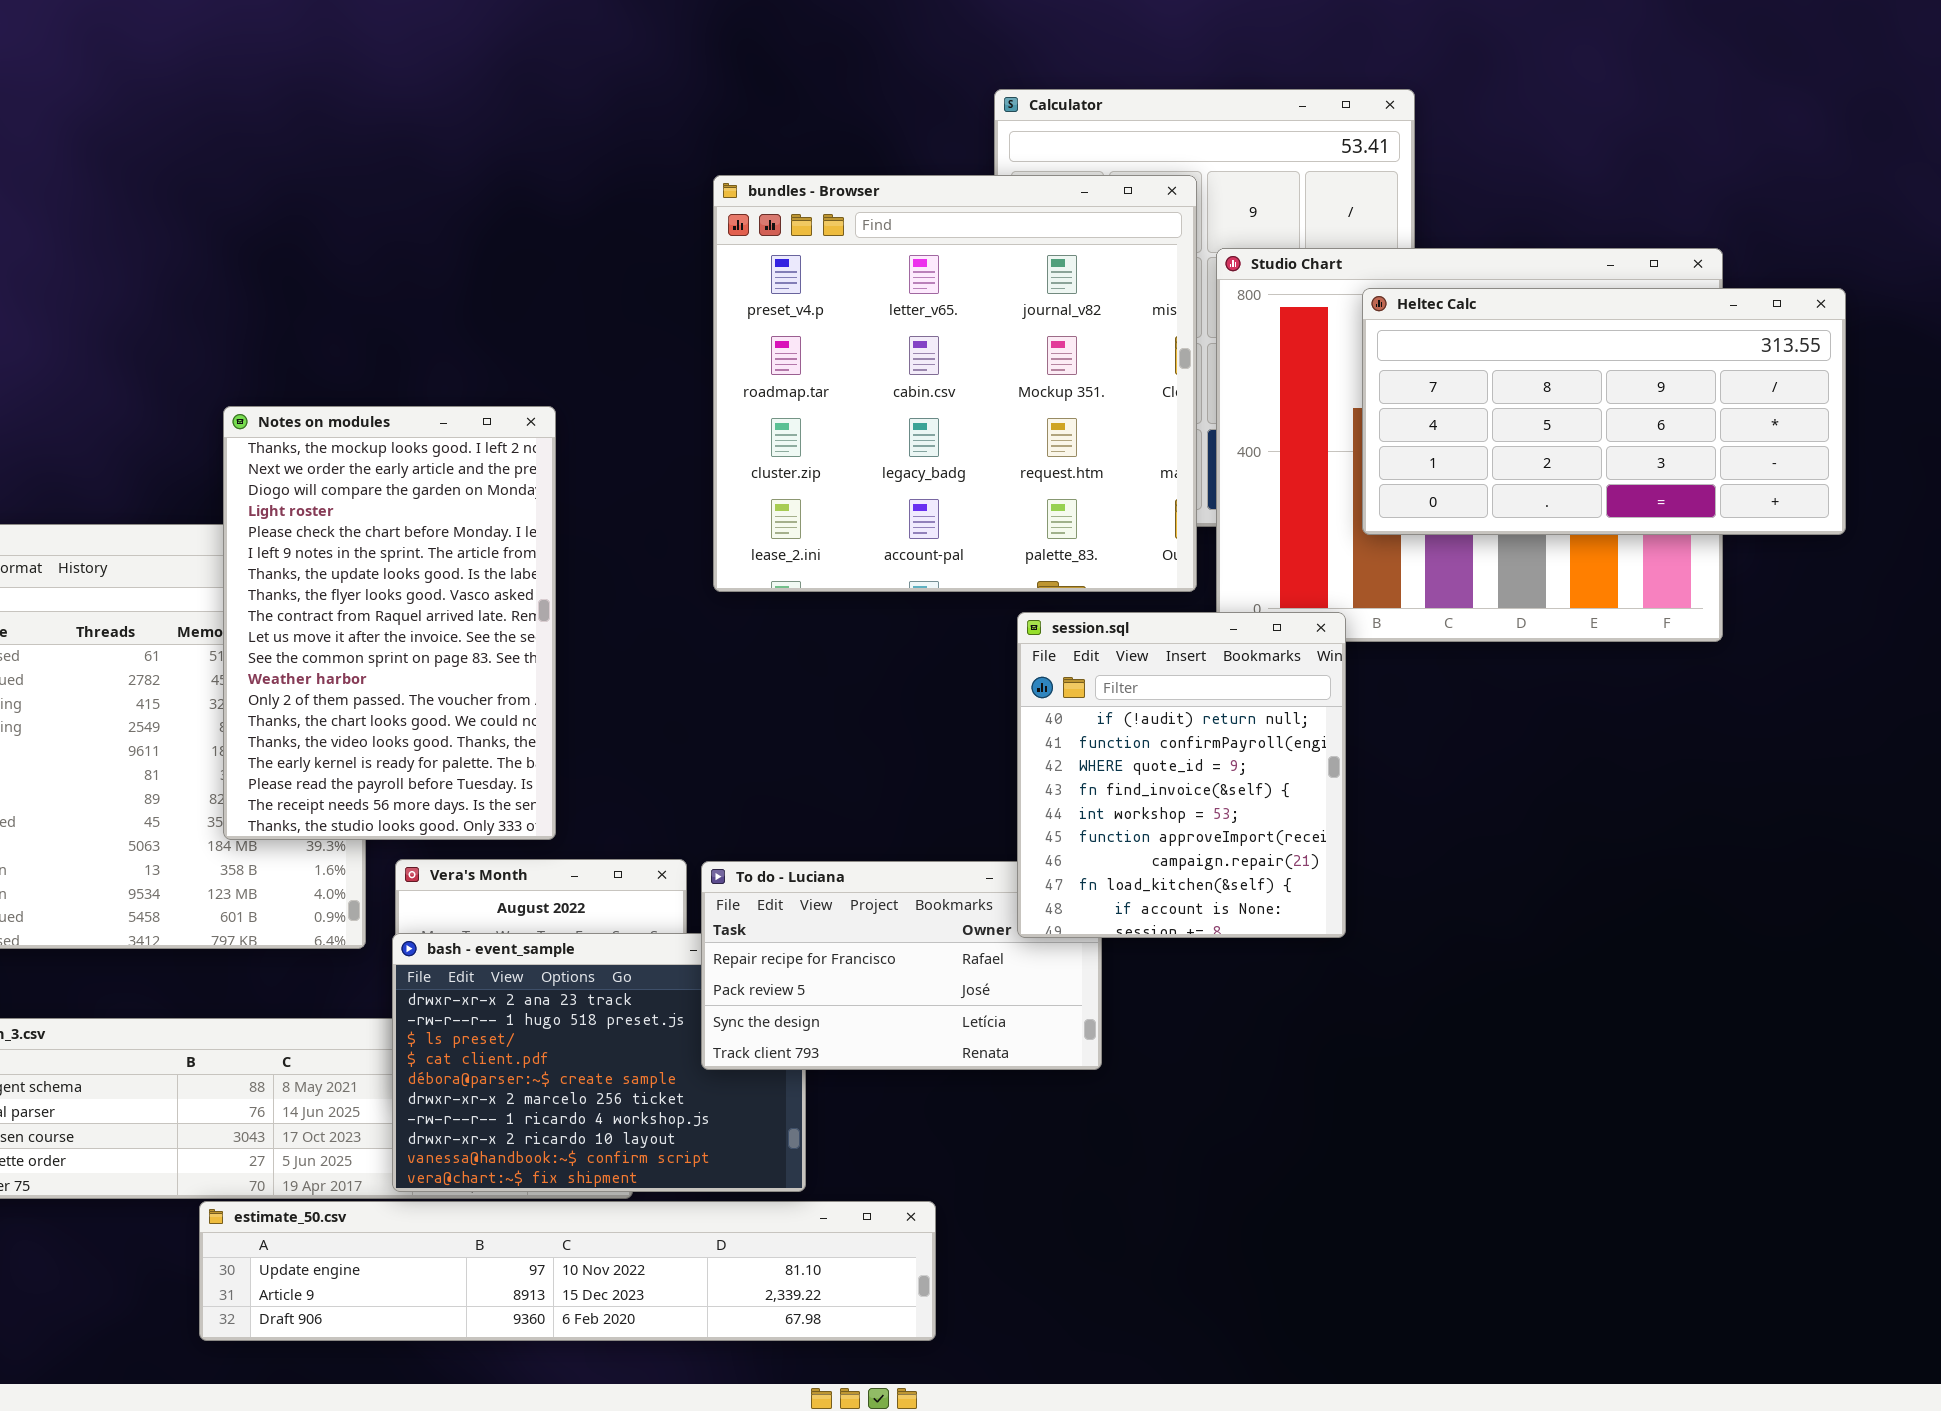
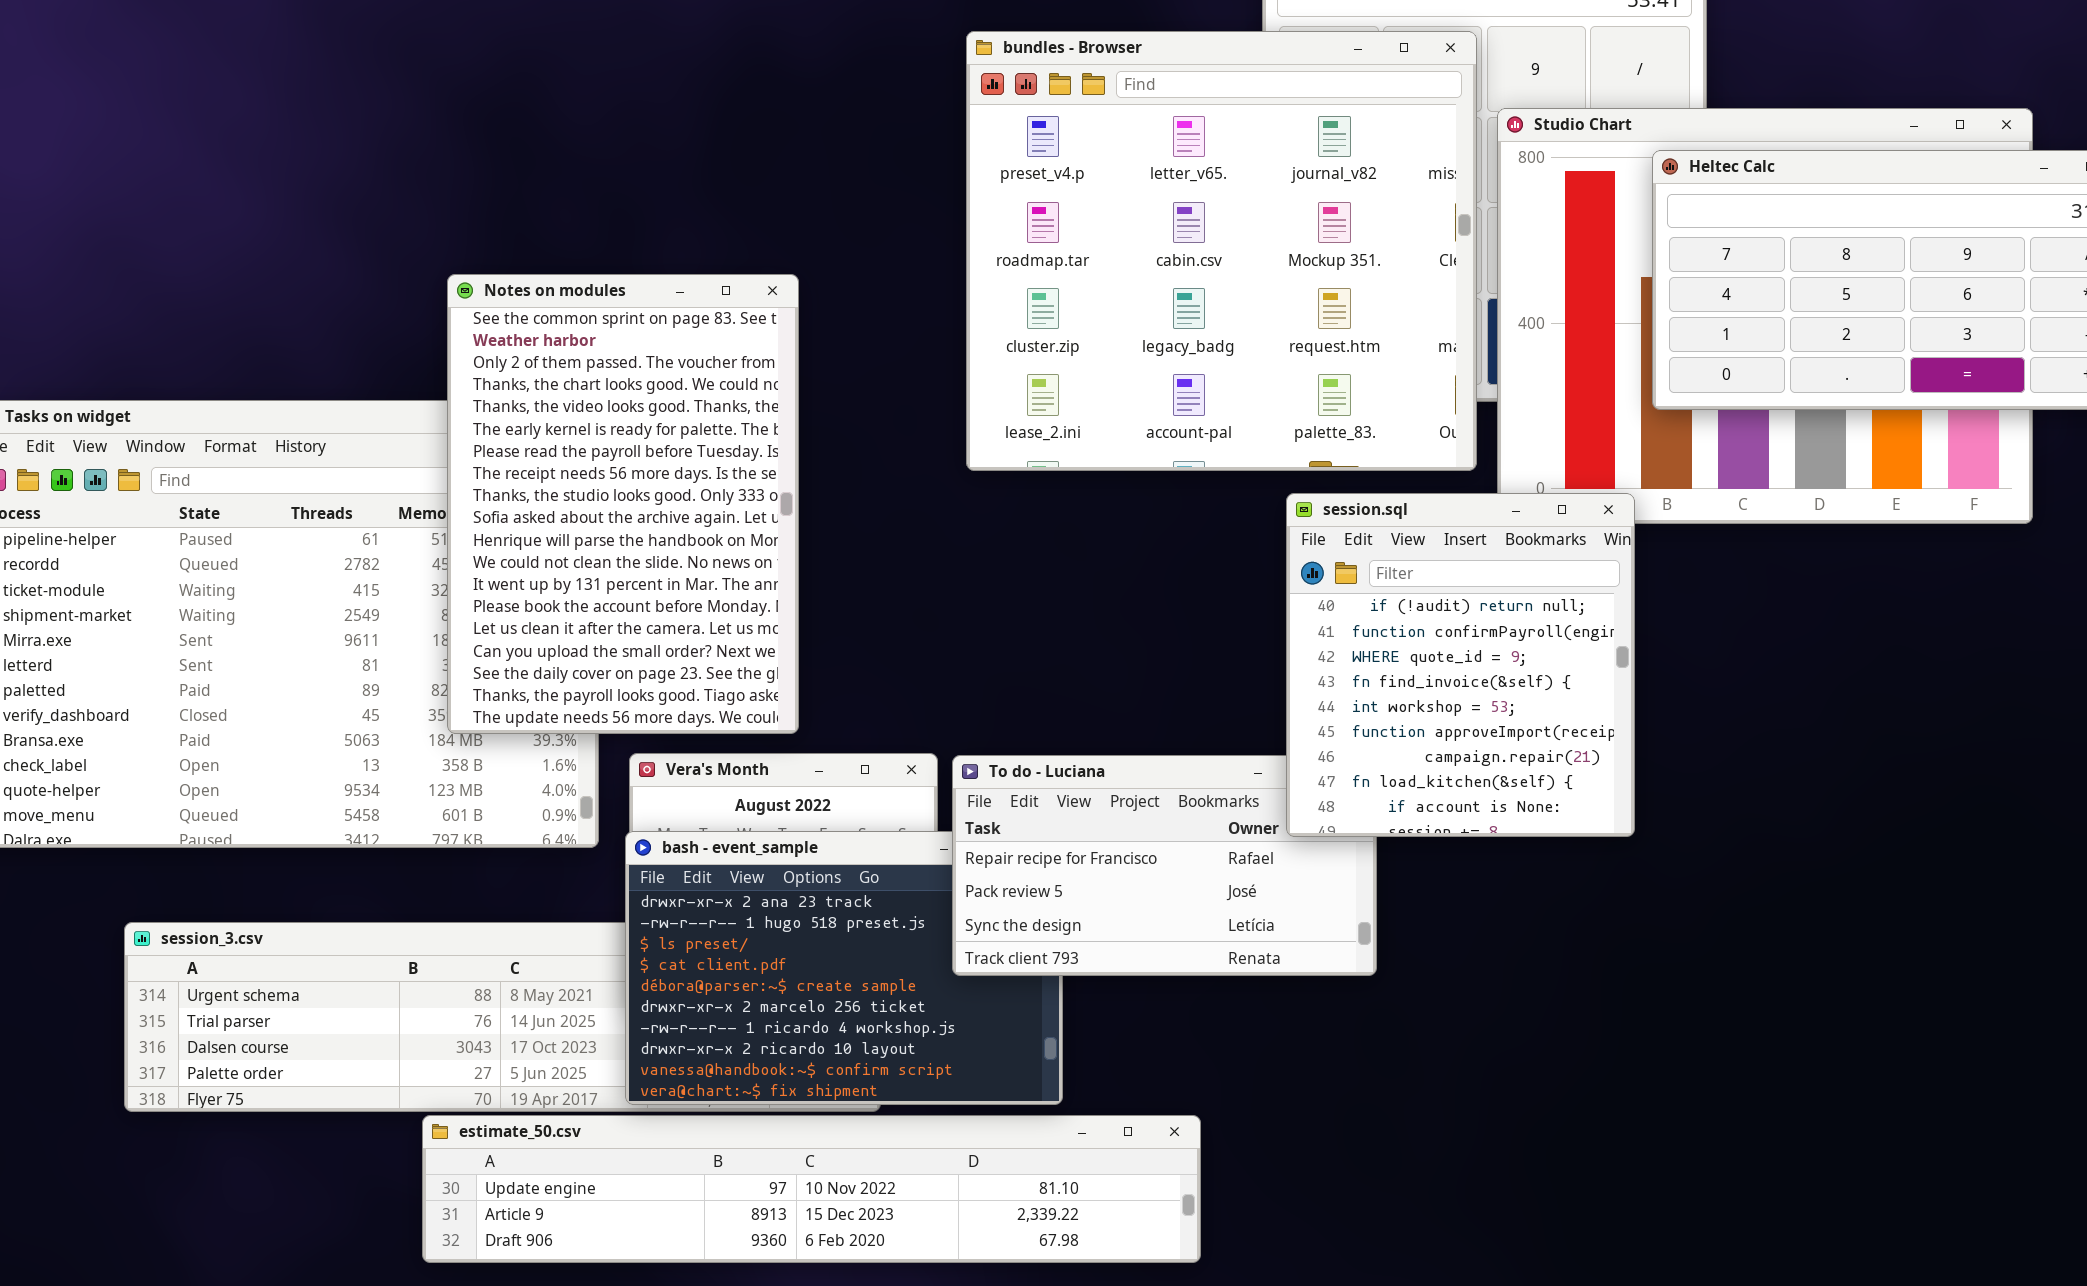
Notes on modules: [223,406,556,840] -> [447,274,799,734], scrolled down 10 rows

